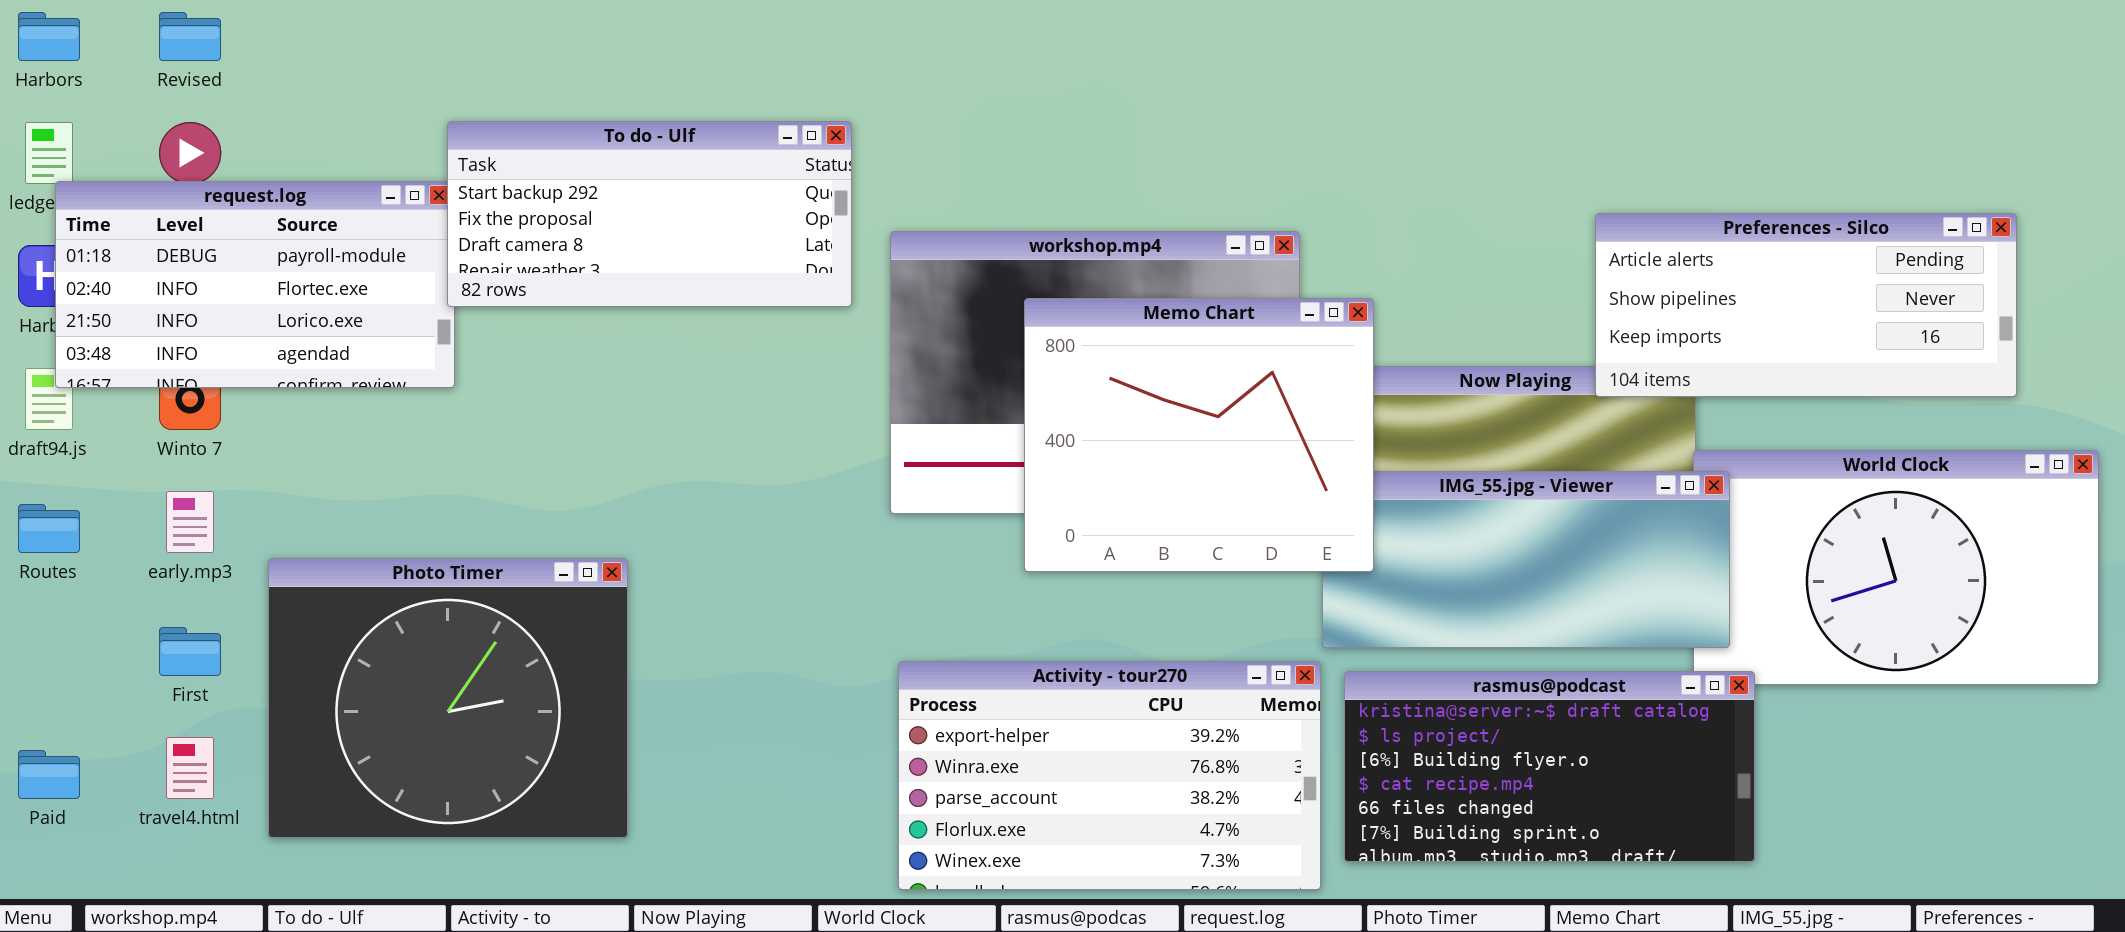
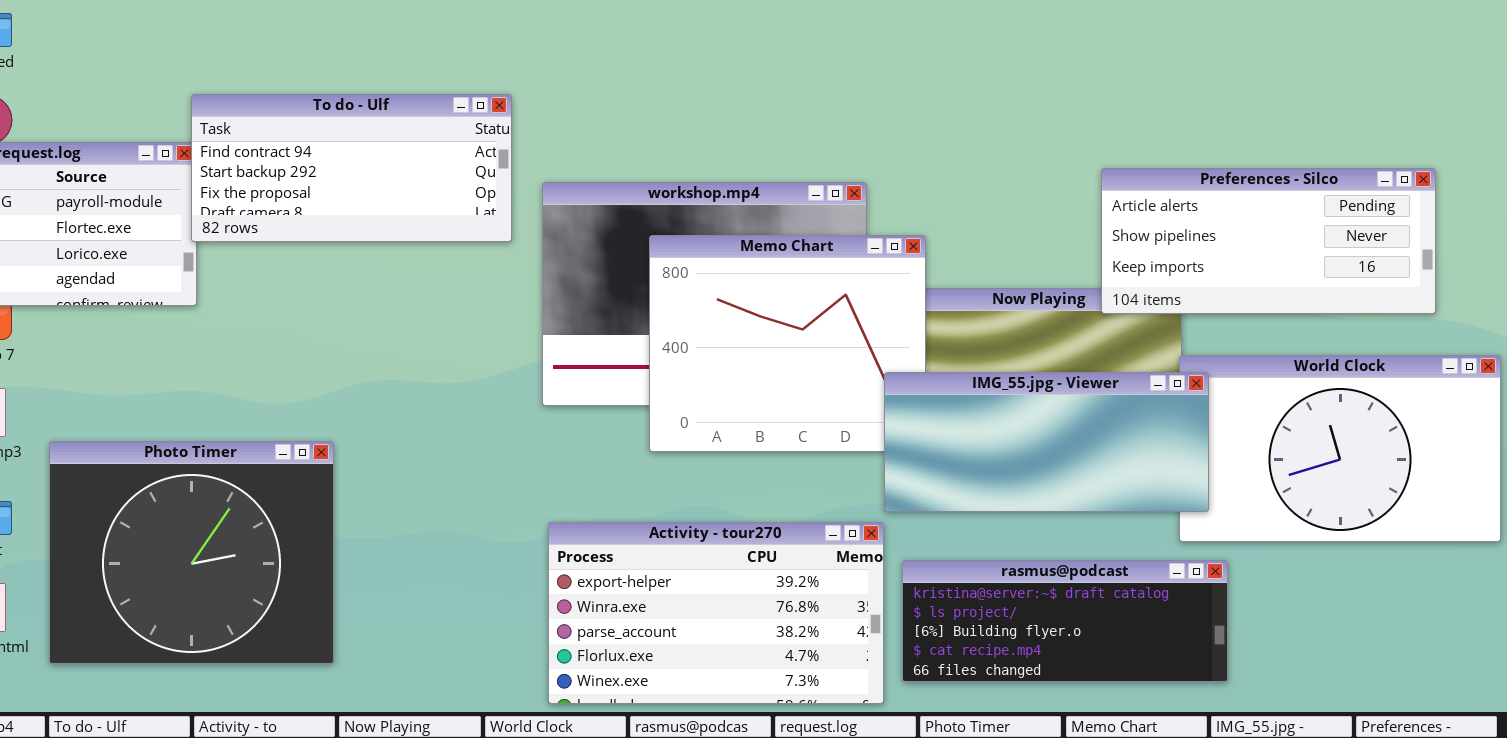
To do - Ulf: [447,121,852,307] -> [191,94,512,242], scrolled up 1 row
IMG_55.jpg - Viewer: [1322,471,1730,648] -> [884,372,1209,512], raised
rasmus@podcast: [1344,671,1755,862] -> [902,560,1228,682], resized

